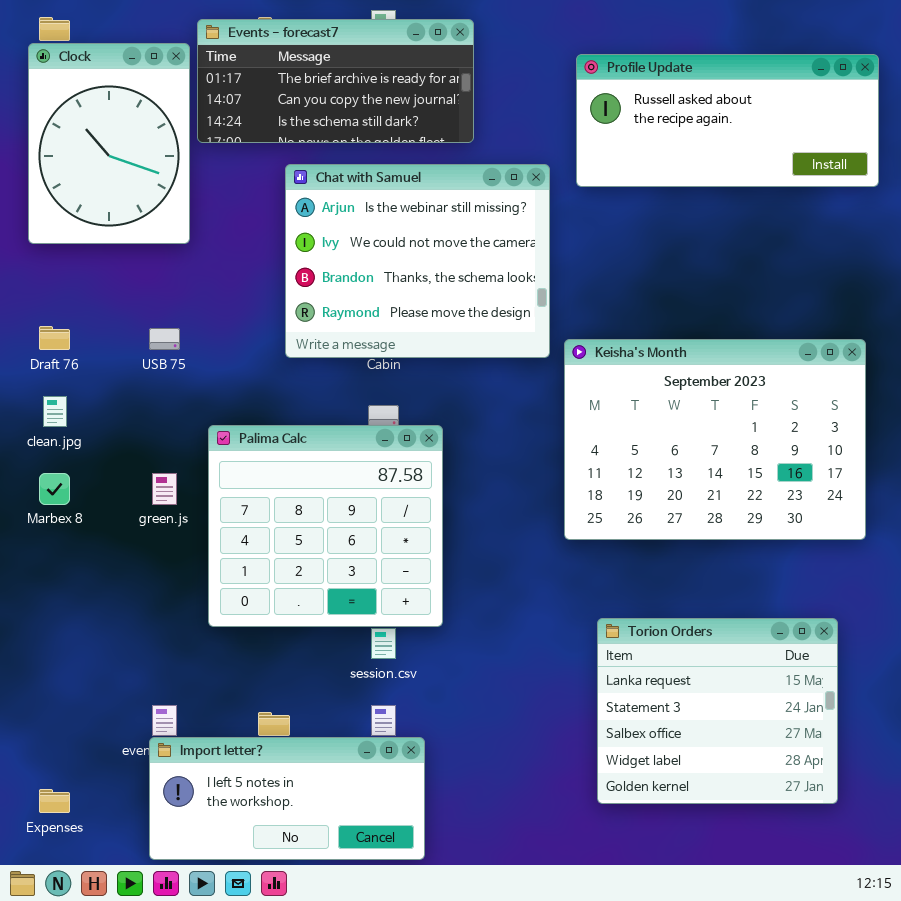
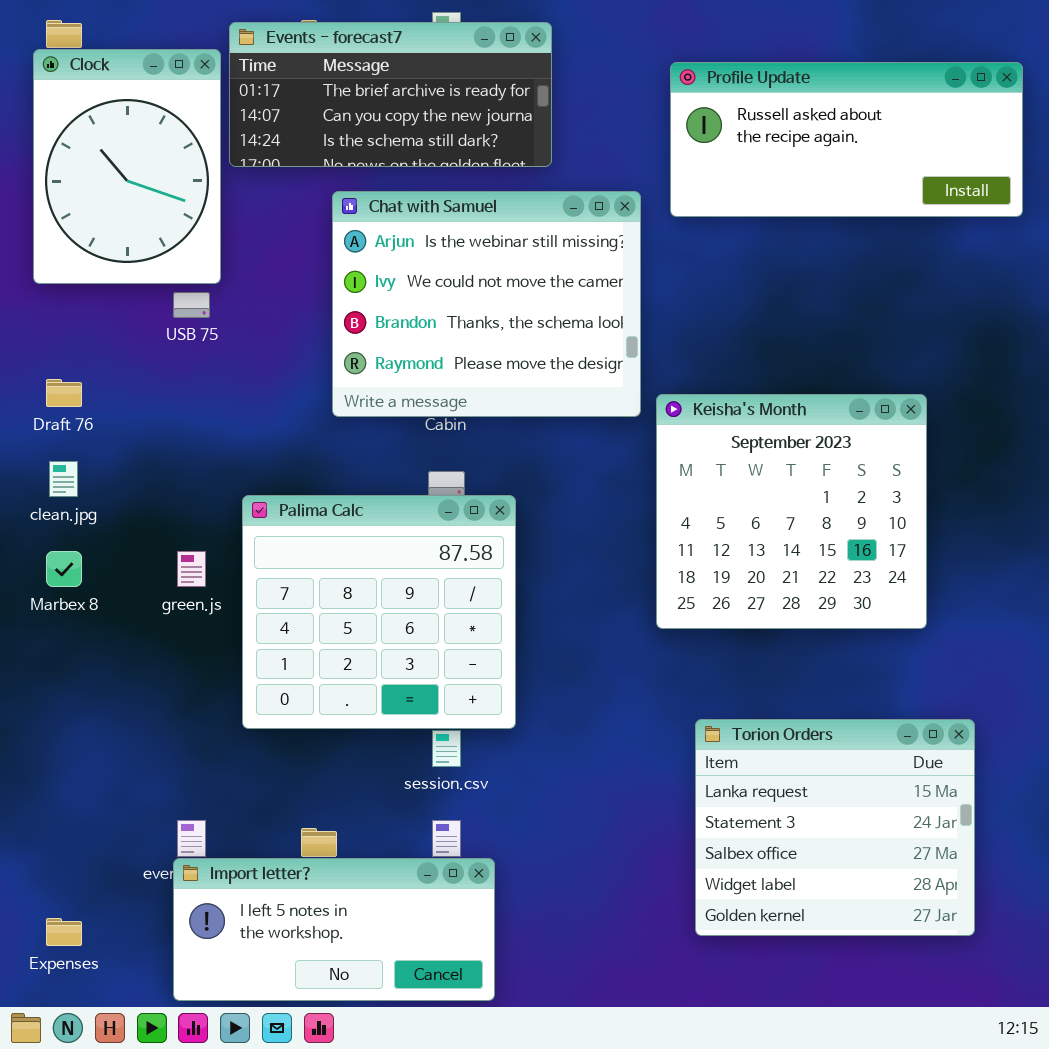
USB 75: [149,328,180,350] -> [173,292,210,318], moved
Keisha's Month: [564,339,866,540] -> [656,394,927,629], resized

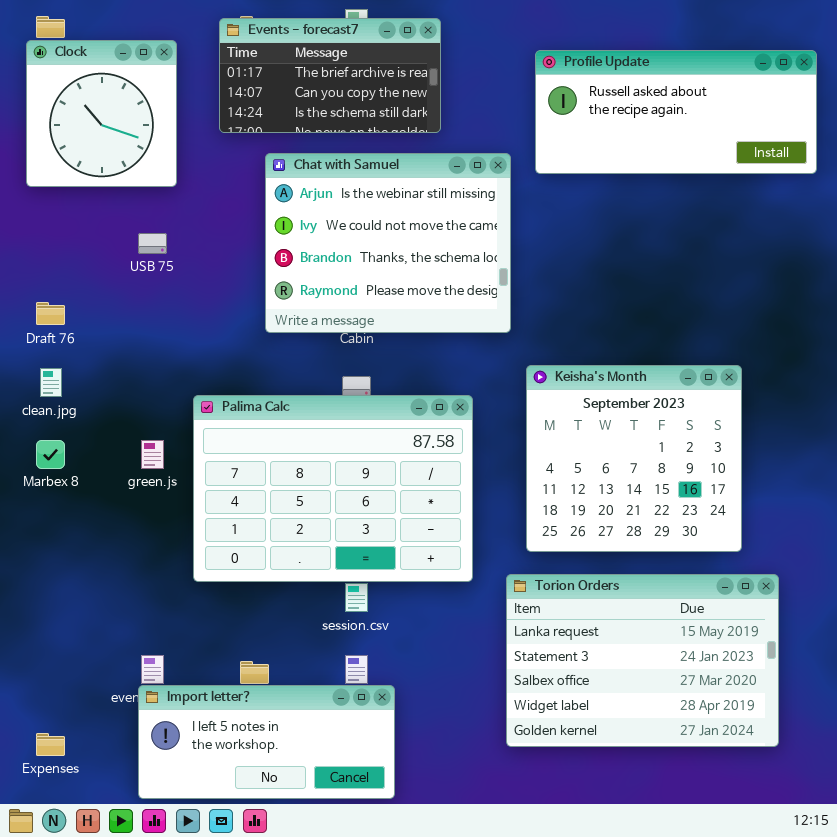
Events - forecast7: [229,22,552,167] -> [219,18,441,133], resized
Clock: [33,49,221,284] -> [26,40,177,187], resized
Keisha's Month: [656,394,927,629] -> [526,365,742,552], moved
Palima Calc: [242,495,516,729] -> [193,395,473,582], resized
Torion Orders: [695,719,975,936] -> [506,574,779,747], resized

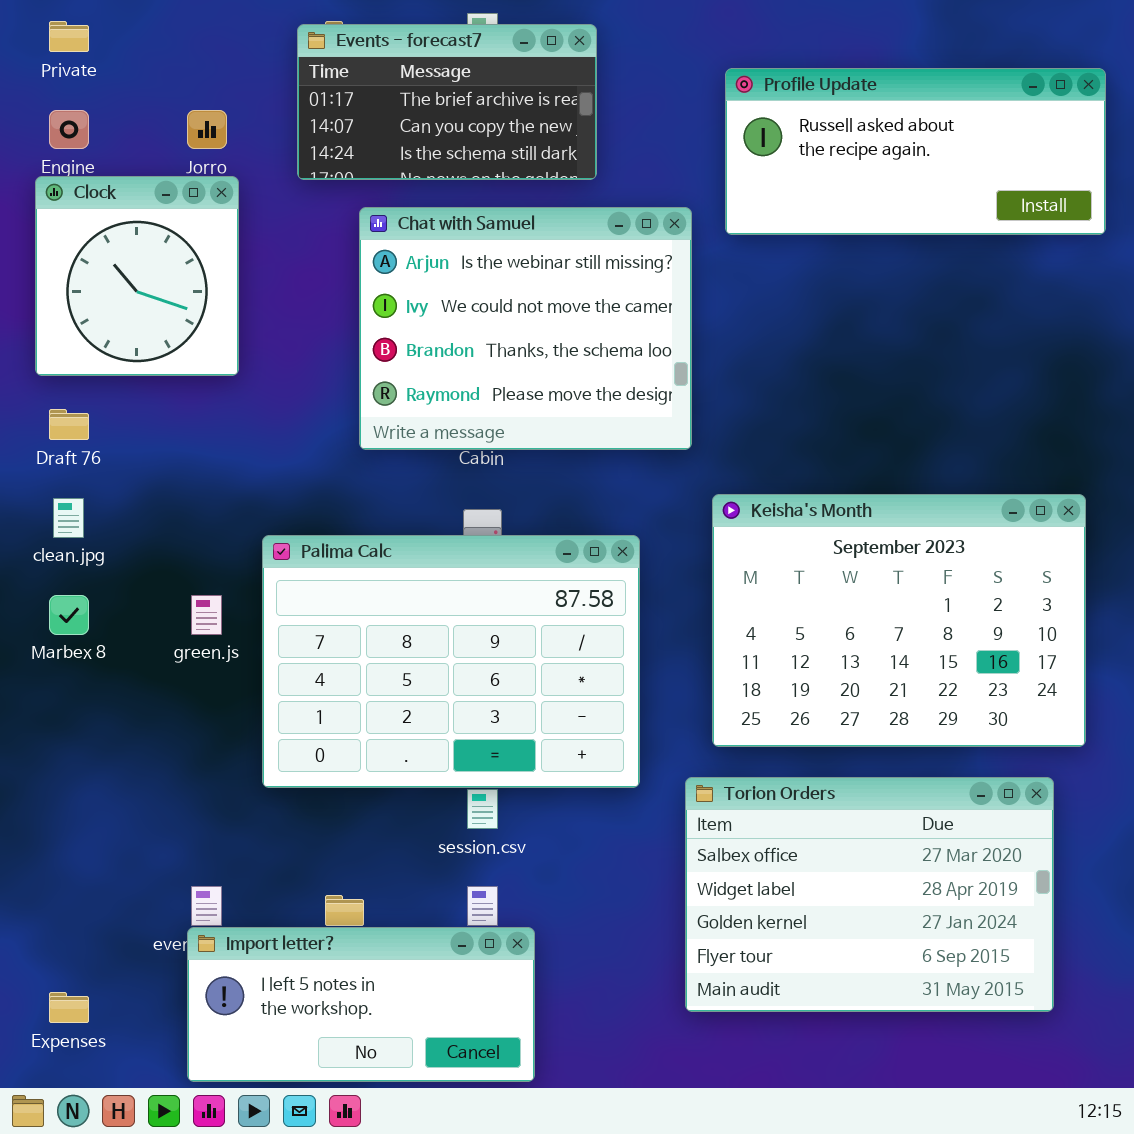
Clock: [26,40,177,187] -> [35,176,239,376], moved
Keisha's Month: [526,365,742,552] -> [712,494,1086,747], resized
Torion Orders: [506,574,779,747] -> [685,777,1054,1012], scrolled down 2 rows

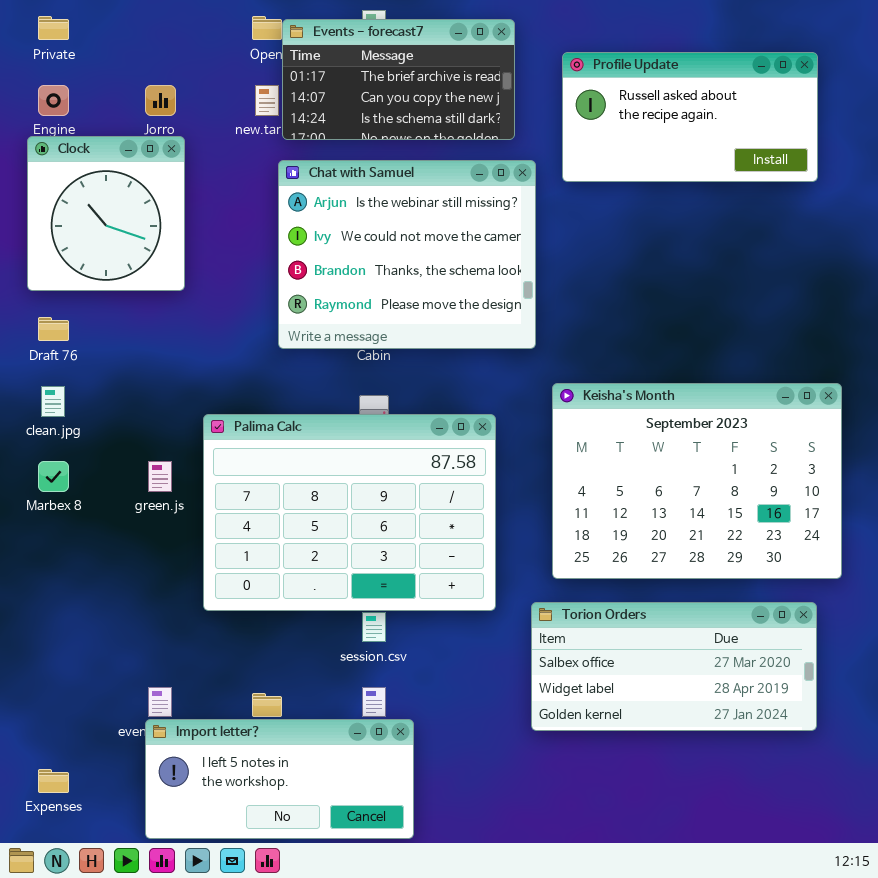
Events - forecast7: [297,24,597,180] -> [282,19,515,140], moved
Profile Update: [725,68,1106,235] -> [562,52,818,182], resized
Torion Orders: [685,777,1054,1012] -> [531,602,817,731], resized

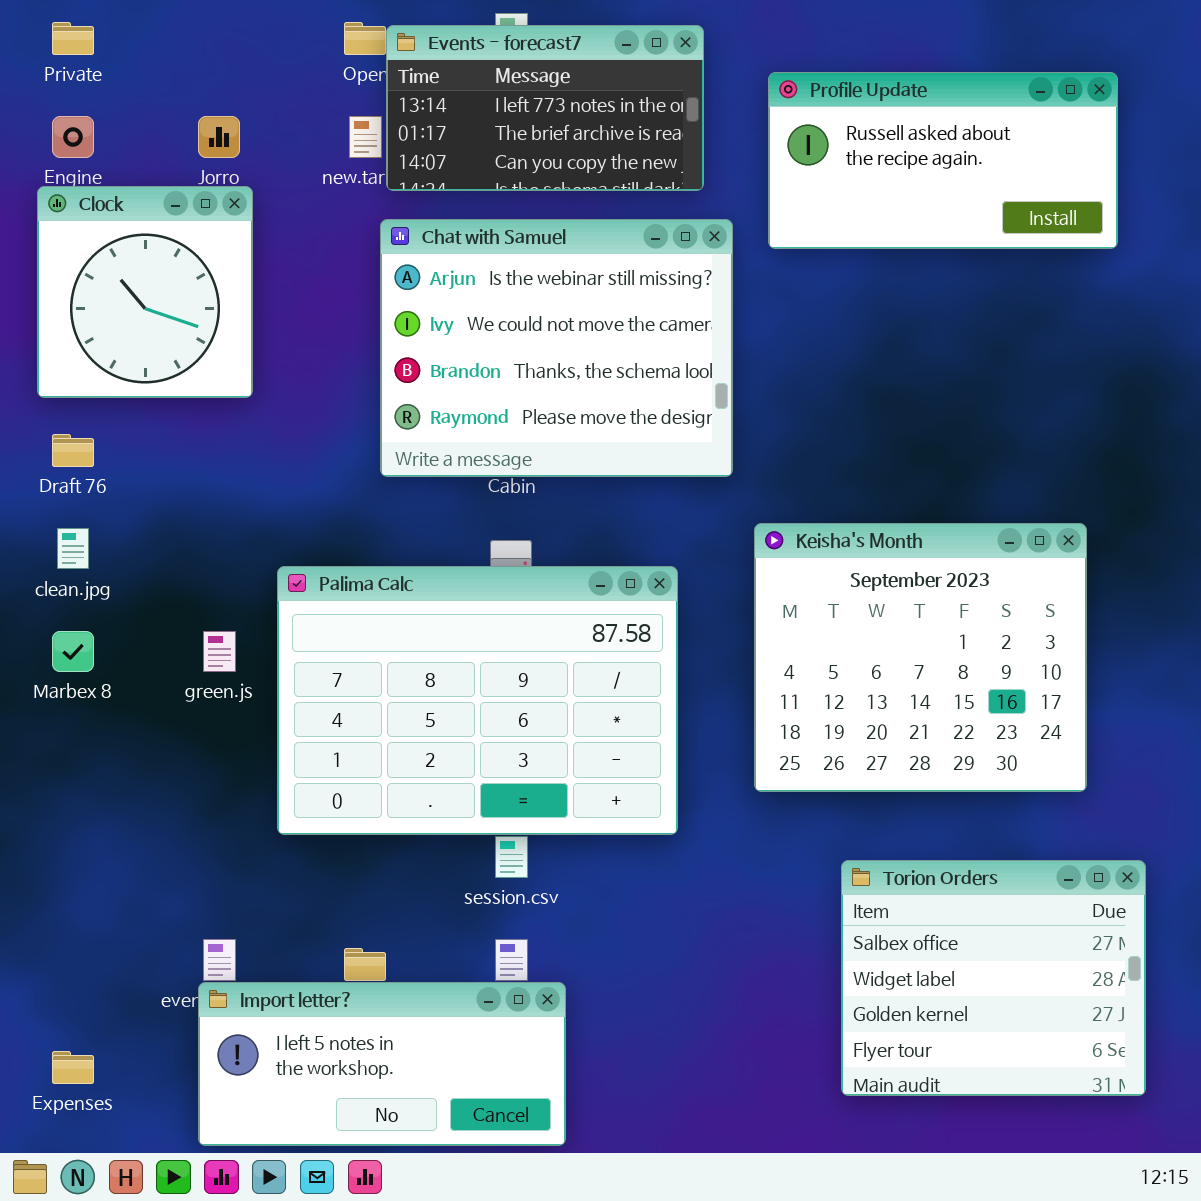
Events - forecast7: [282,19,515,140] -> [386,25,704,191], scrolled up 1 row
Keisha's Month: [552,383,842,579] -> [754,523,1087,792], resized
Torion Orders: [531,602,817,731] -> [841,860,1146,1096], moved, resized

